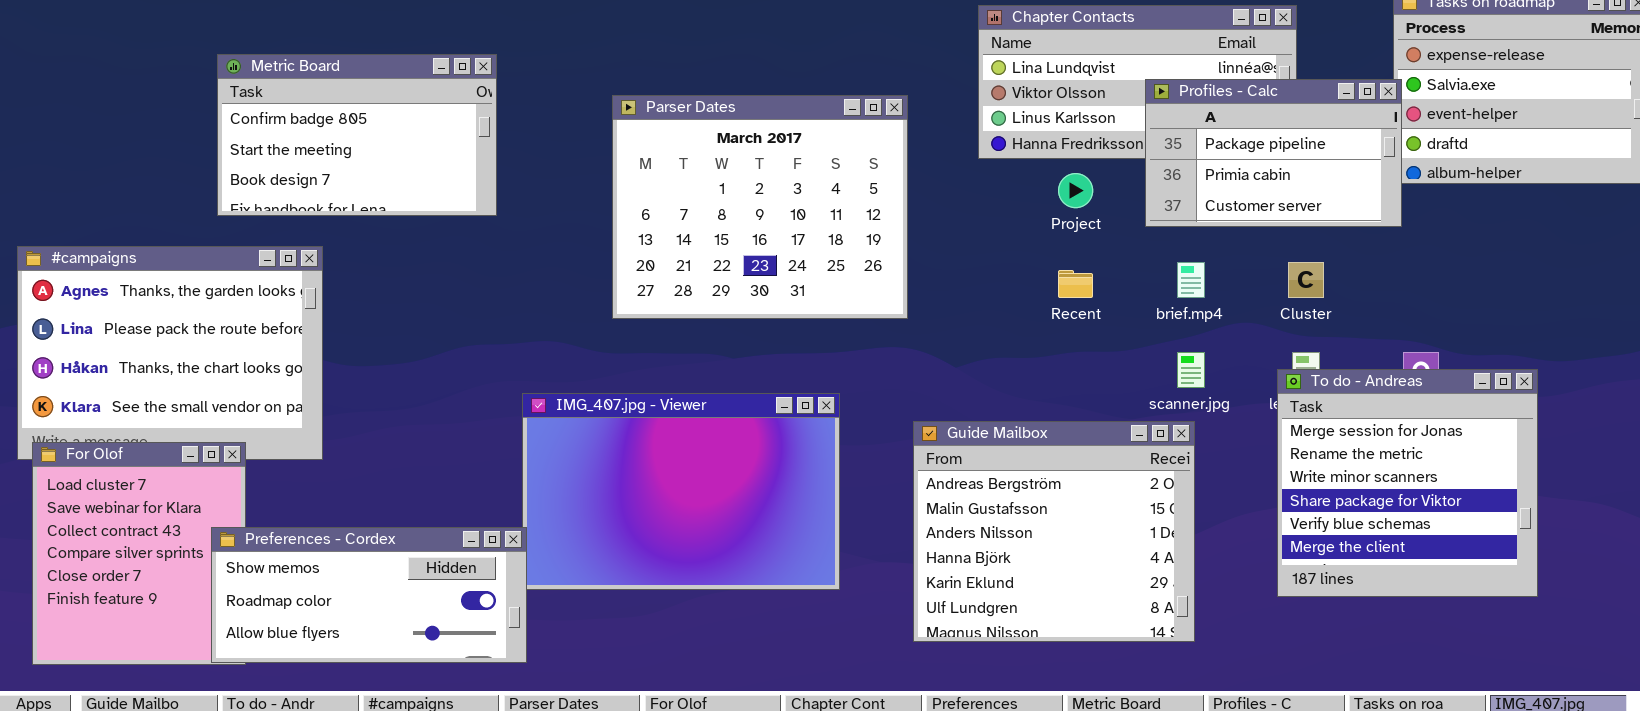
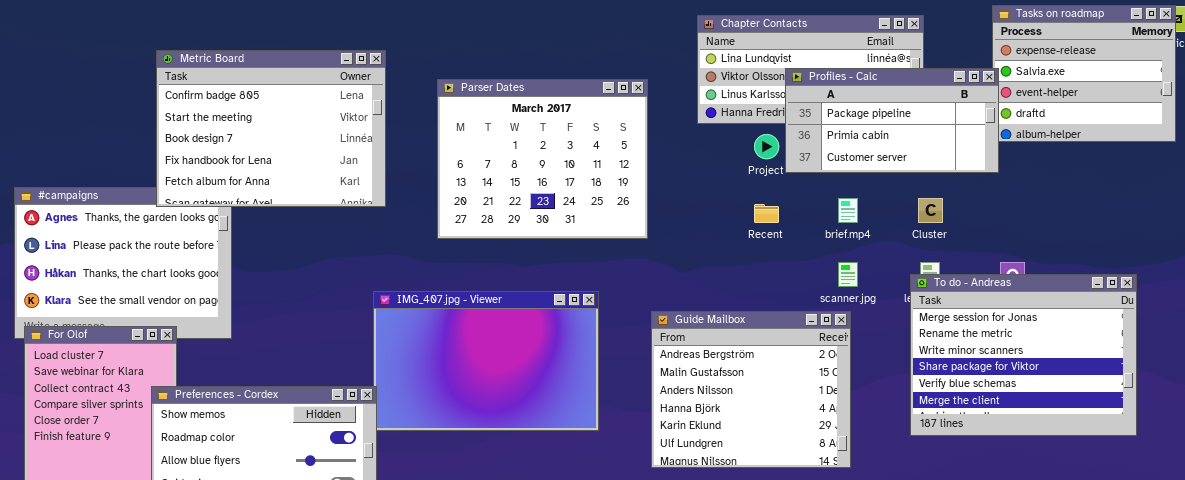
Metric Board: [217,54,497,216] -> [156,50,386,207], resized
Profiles - Calc: [1145,79,1402,227] -> [785,68,999,173], resized
To do - Andreas: [1277,369,1538,597] -> [910,274,1137,436], resized

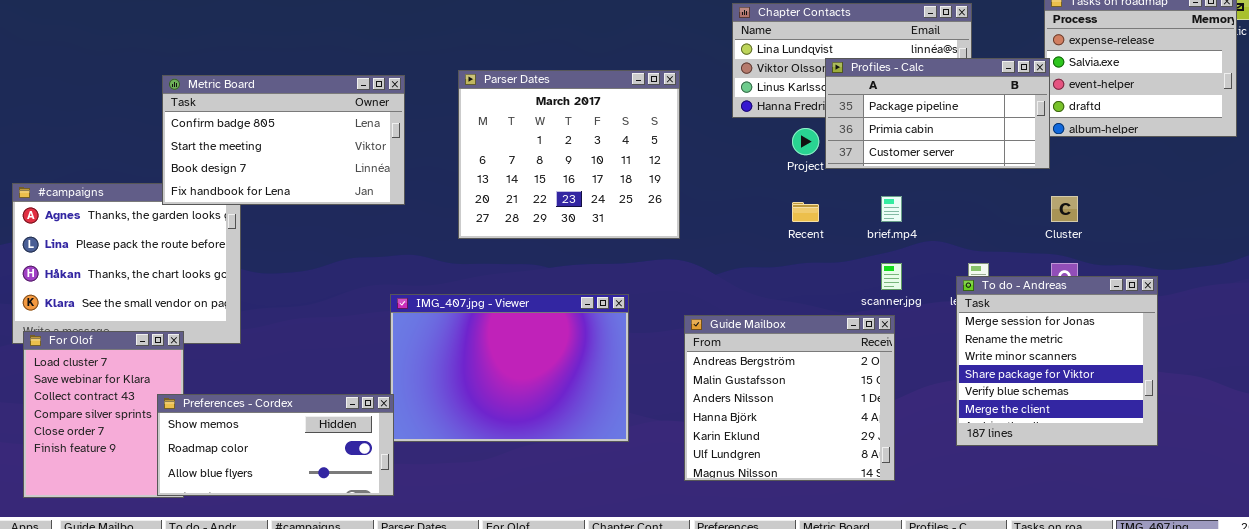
Metric Board: [156,50,386,207] -> [162,75,405,205], resized
Cluster: [918,198,943,223] -> [1051,196,1078,222], moved
To do - Andreas: [910,274,1137,436] -> [956,276,1158,446], resized

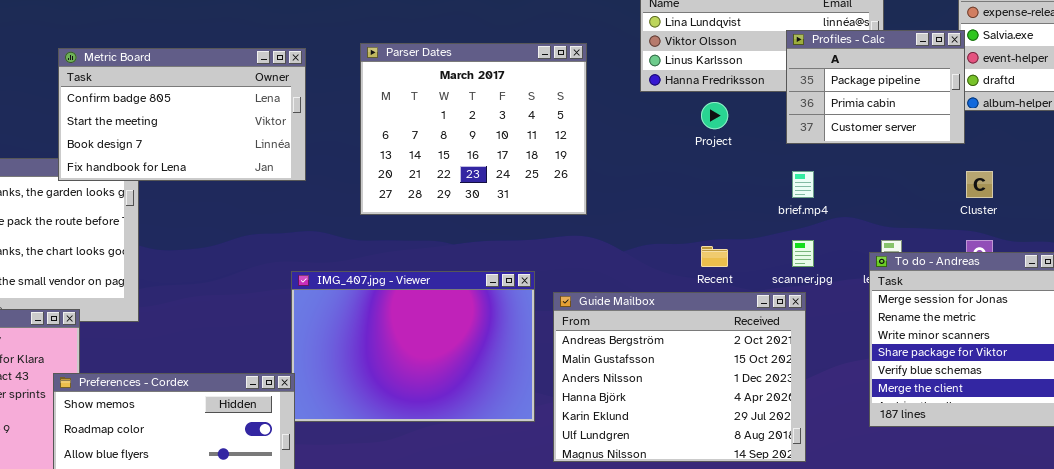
Profiles - Calc: [825,58,1050,169] -> [786,30,965,144], resized
Recent: [792,202,819,222] -> [701,246,728,267], moved
Guide Mailbox: [684,315,895,481] -> [553,292,806,462], resized

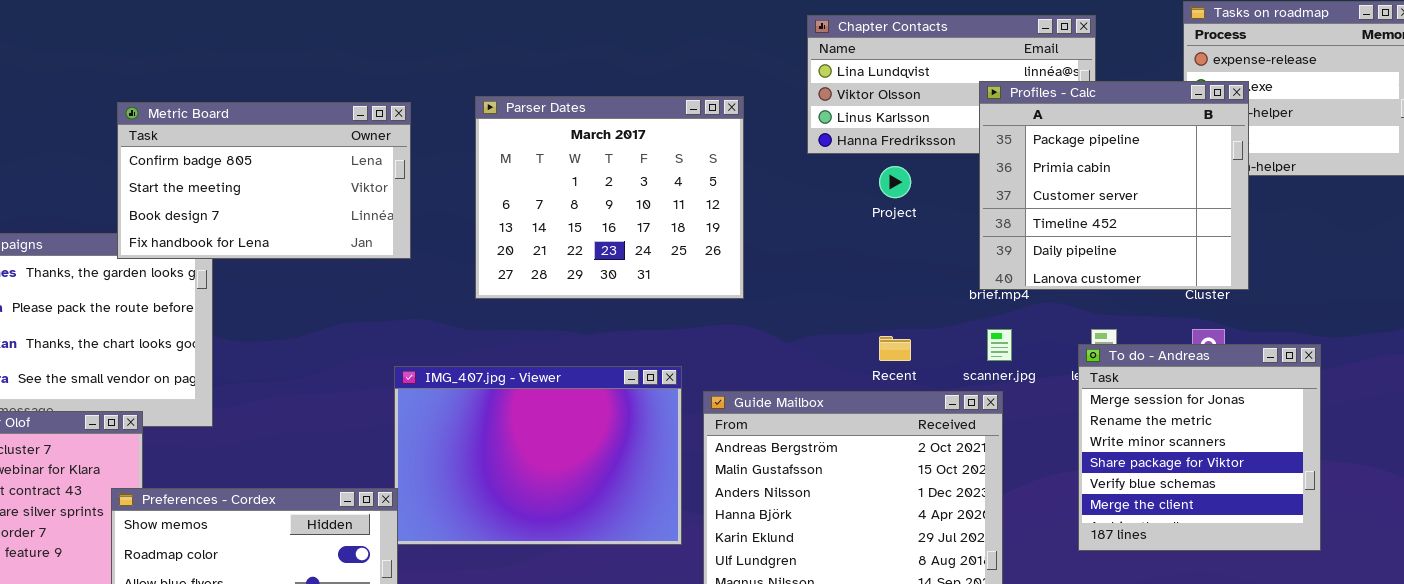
Profiles - Calc: [786,30,965,144] -> [979,81,1249,290], resized

